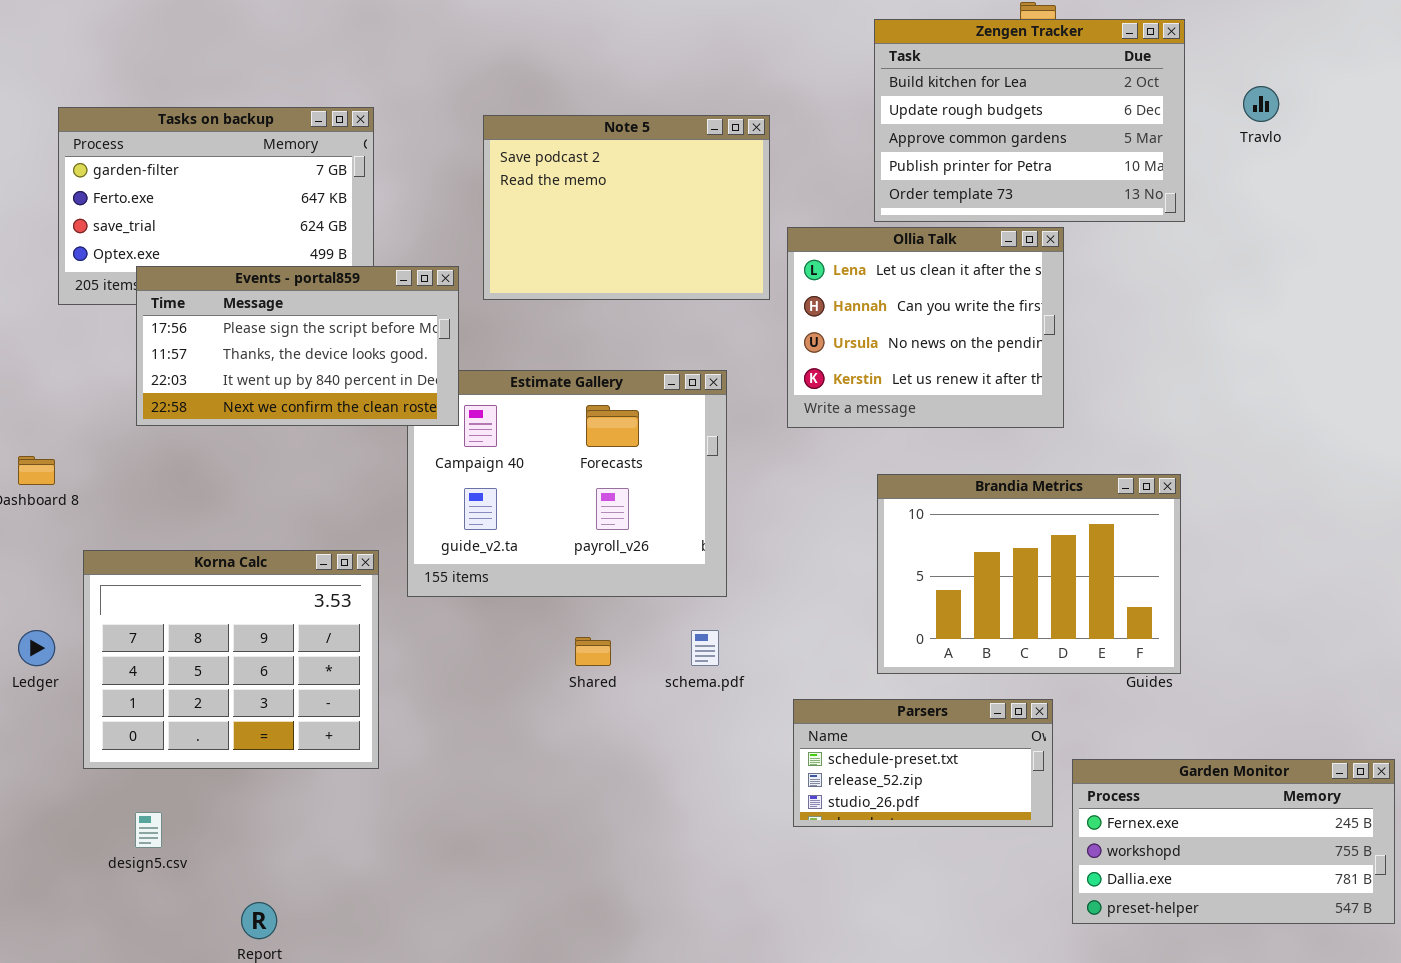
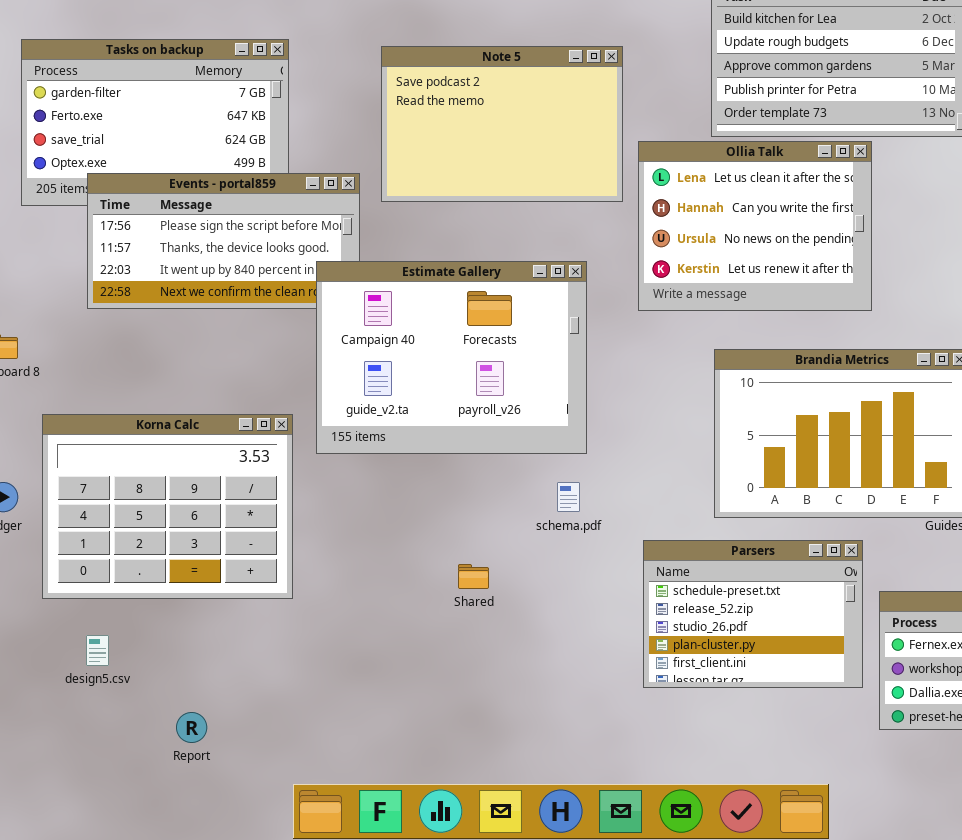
Estimate Gallery: [407,370,727,597] -> [316,261,587,454], raised
Shared: [575,637,611,666] -> [458,564,489,589], moved
Parsers: [793,699,1053,827] -> [643,540,863,688], resized

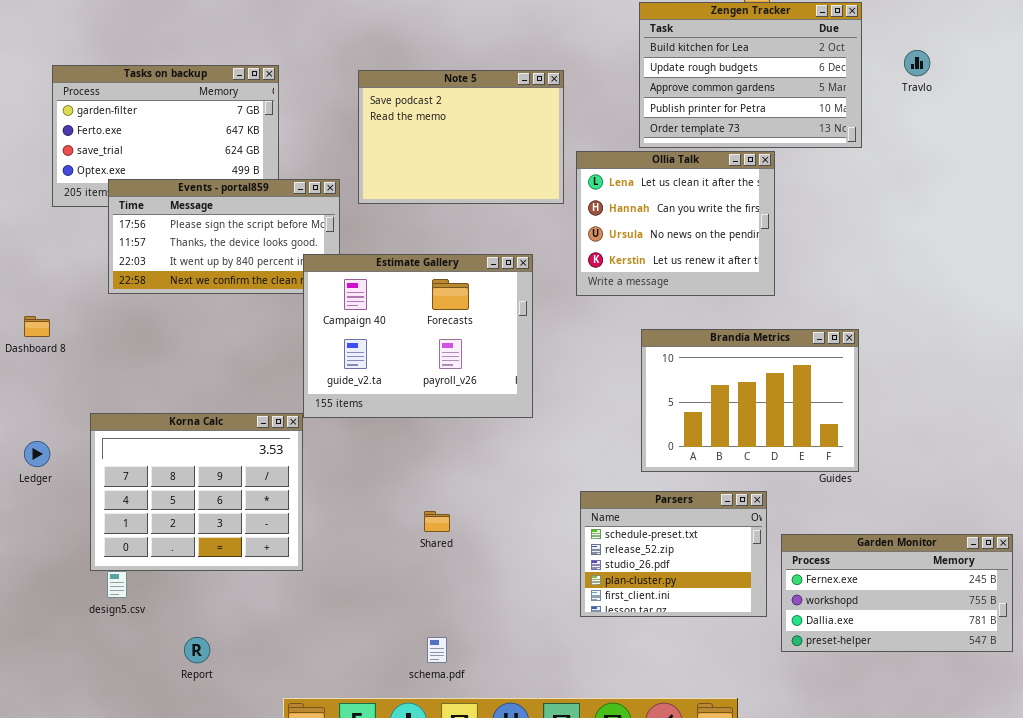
Korna Calc: [42,414,293,599] -> [90,413,303,571], moved
schema.pdf: [557,482,580,512] -> [427,637,447,663], moved

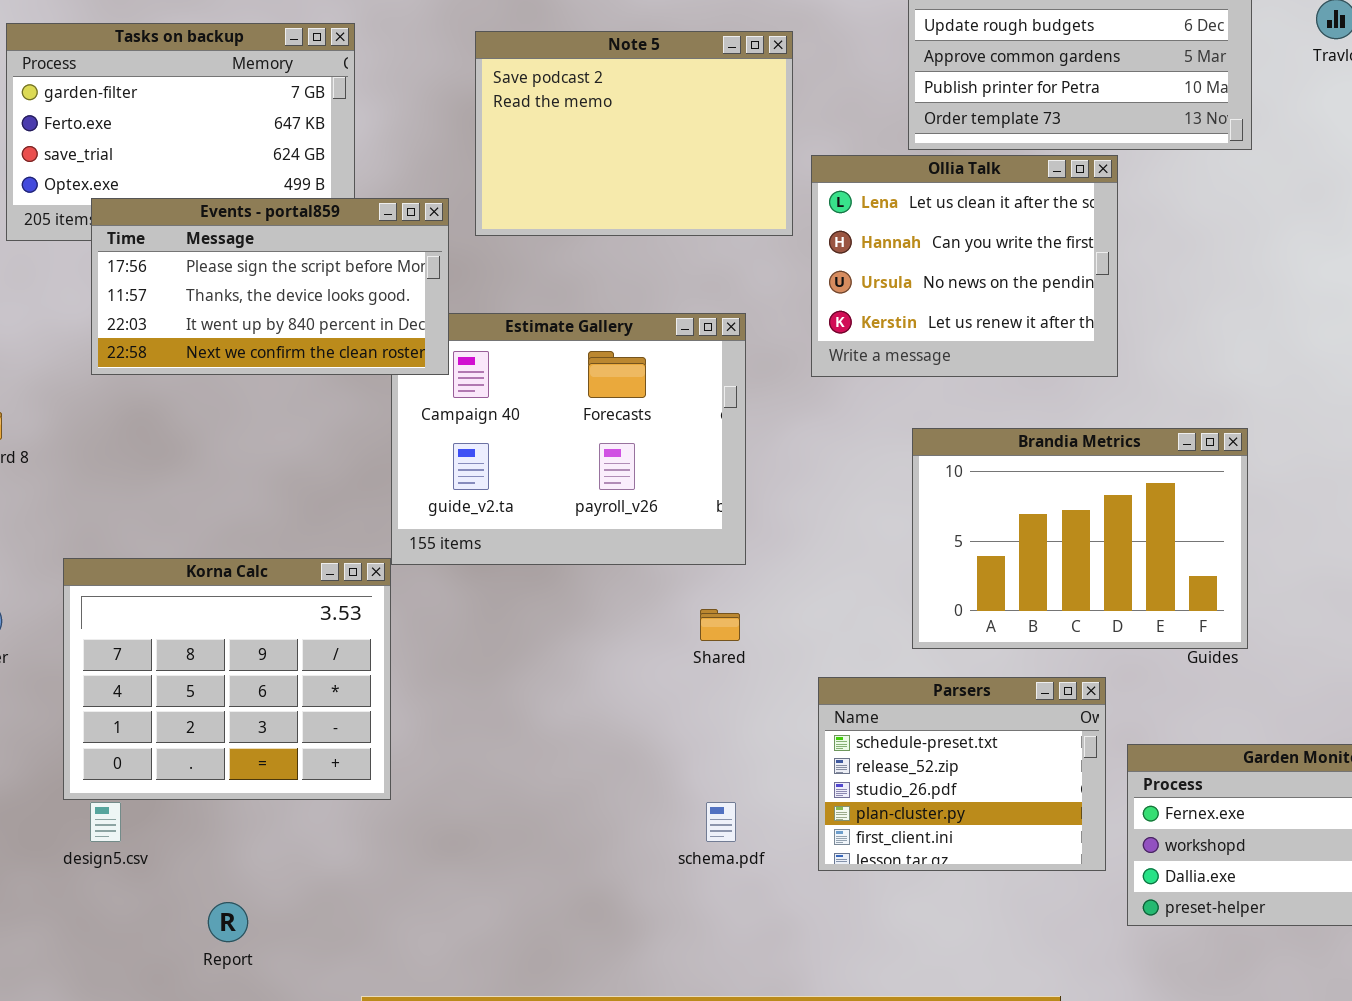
Events - portal859: [108,179,340,294] -> [91,198,449,375], raised
Shared: [424,511,450,532] -> [700,609,740,641], moved
schema.pdf: [427,637,447,663] -> [706,802,736,842], moved

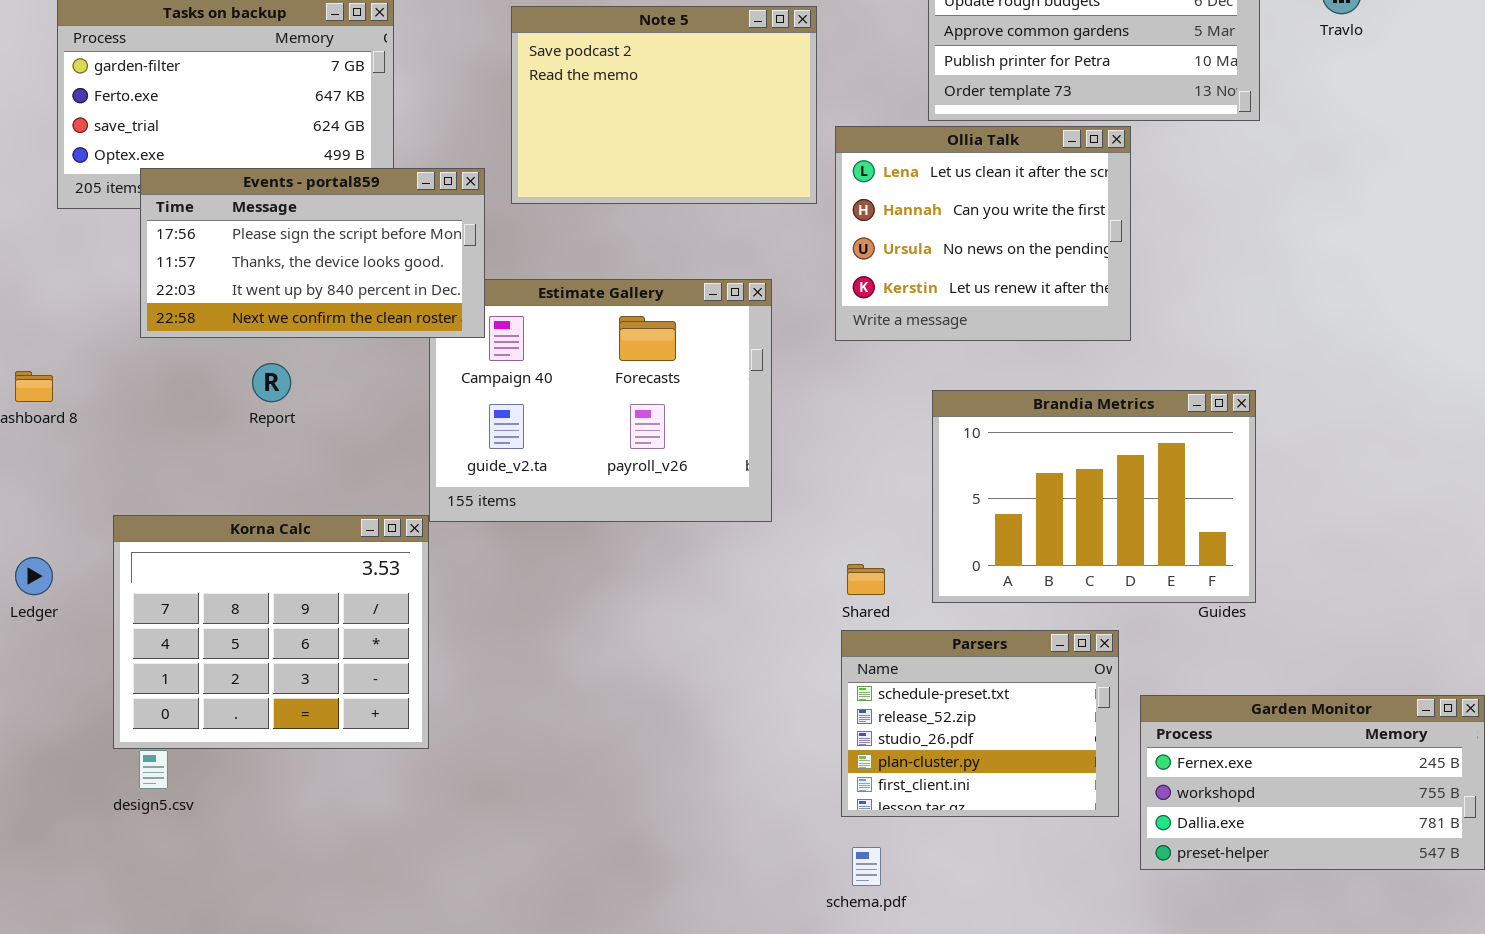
Shared: [700,609,740,641] -> [847,564,885,595], moved
schema.pdf: [706,802,736,842] -> [852,847,881,886], moved
Report: [208,902,248,942] -> [252,363,291,402], moved

